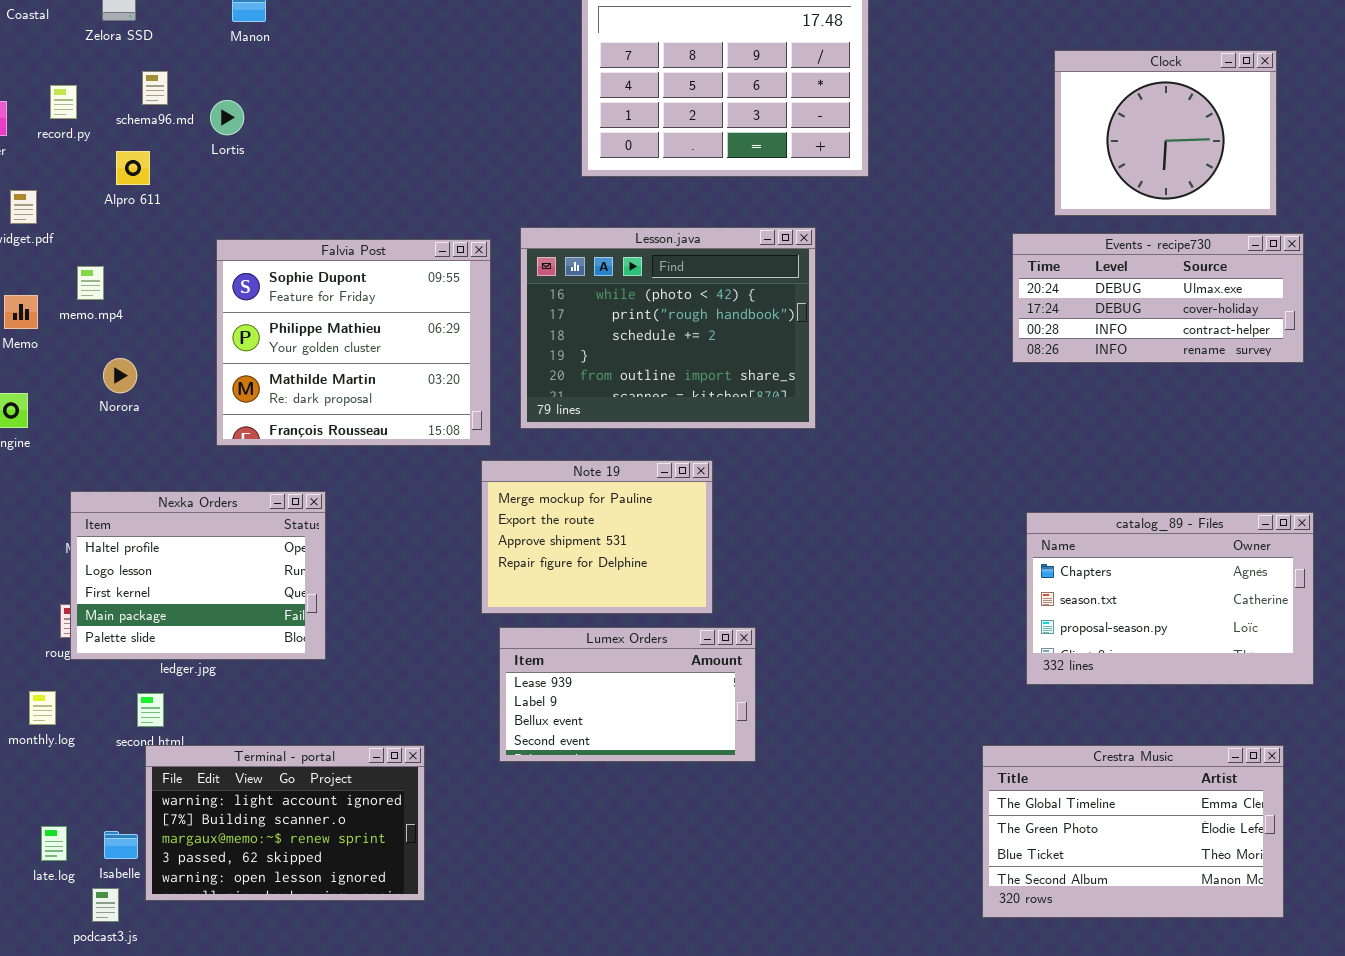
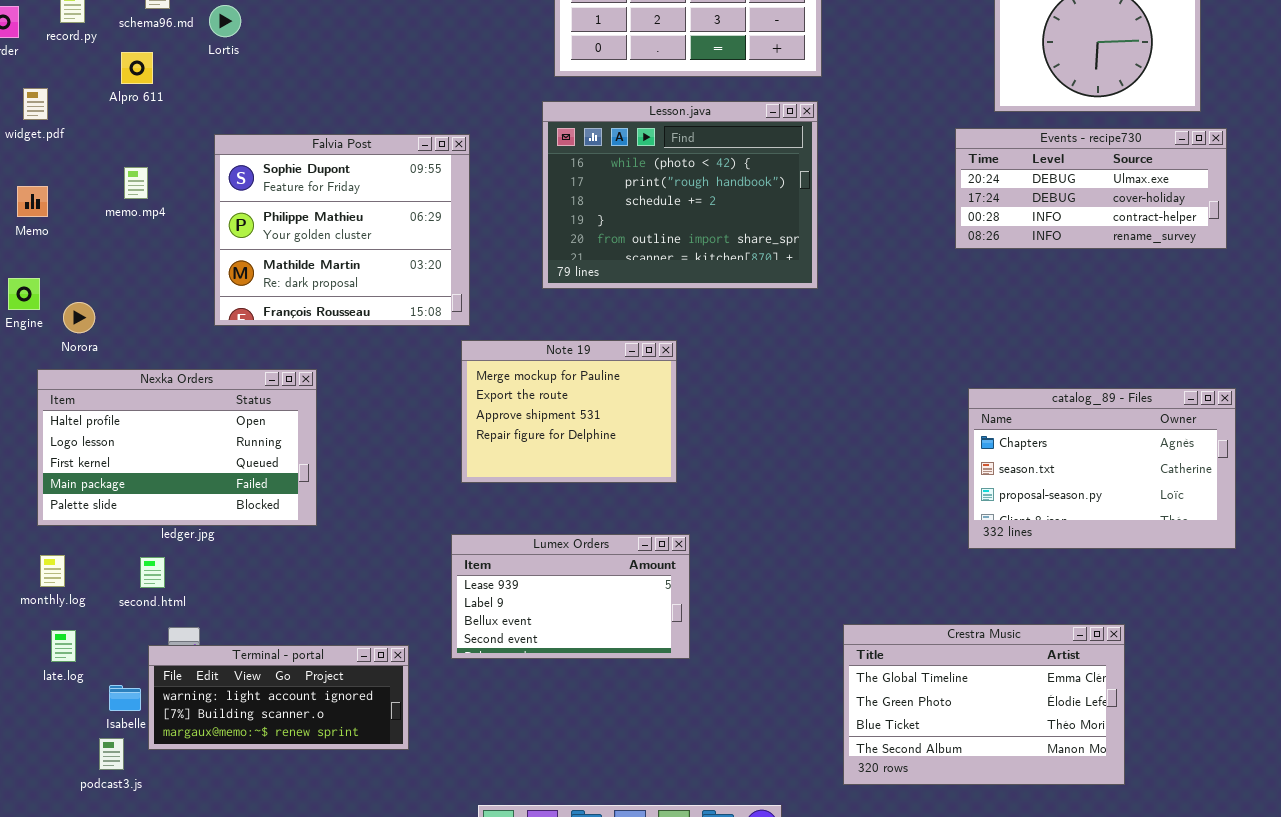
Lesson.java: [520,227,816,429] -> [542,101,818,289], moved
memo.mp4: [77,266,104,300] -> [124,167,148,199], moved
Norora: [103,358,137,393] -> [63,302,95,333], moved
Nexka Orders: [70,491,326,660] -> [37,369,317,526], resized
Lumex Orders: [499,627,756,762] -> [451,534,690,659], moved
Terminal - portal: [145,745,425,901] -> [148,645,409,750], resized
Crestra Music: [982,745,1284,918] -> [843,624,1125,785], moved
late.log: [41,826,67,861] -> [51,630,76,662], moved

